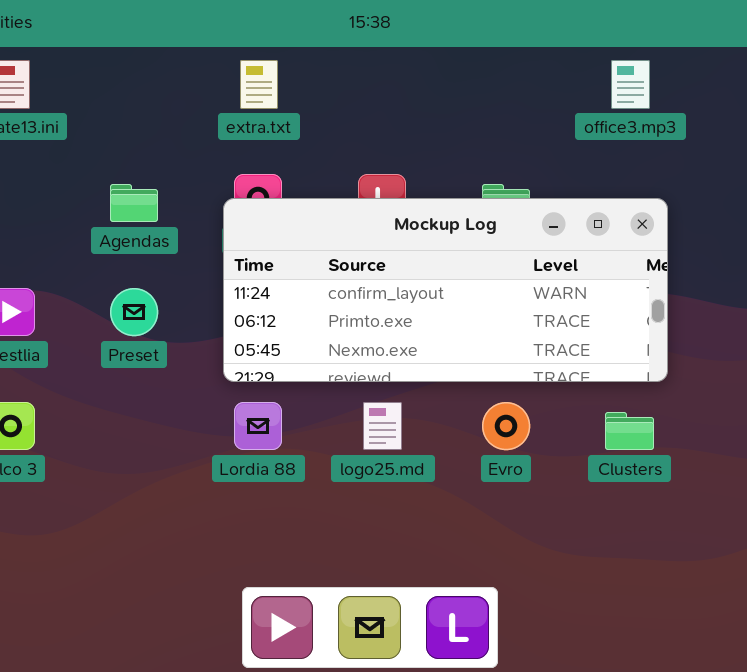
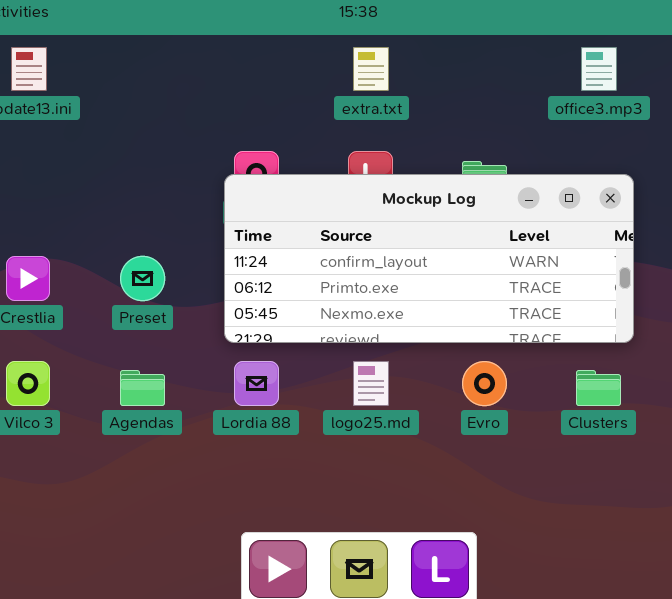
extra.txt: [240,60,278,109] -> [353,47,389,91], moved
Agendas: [110,184,158,222] -> [120,370,165,406], moved

